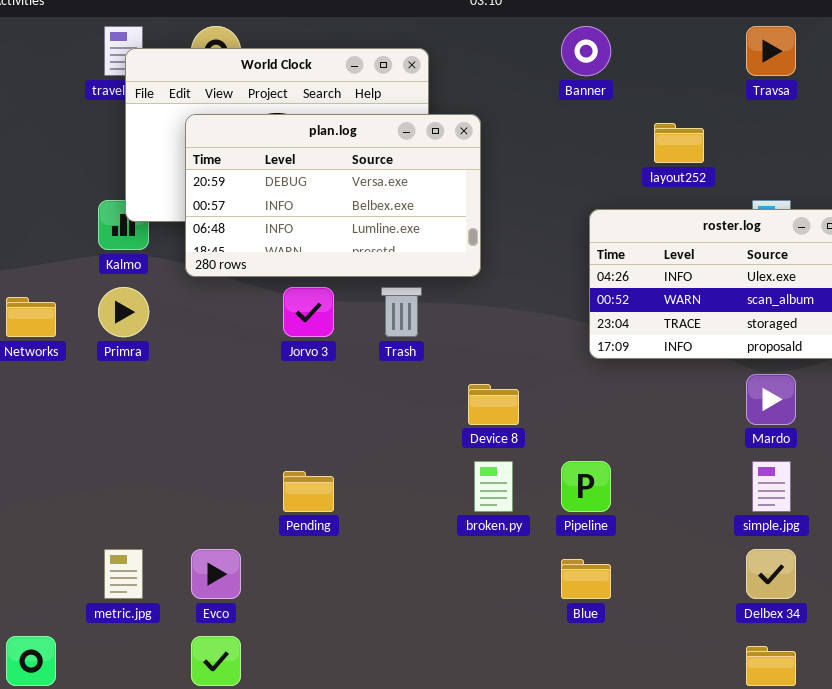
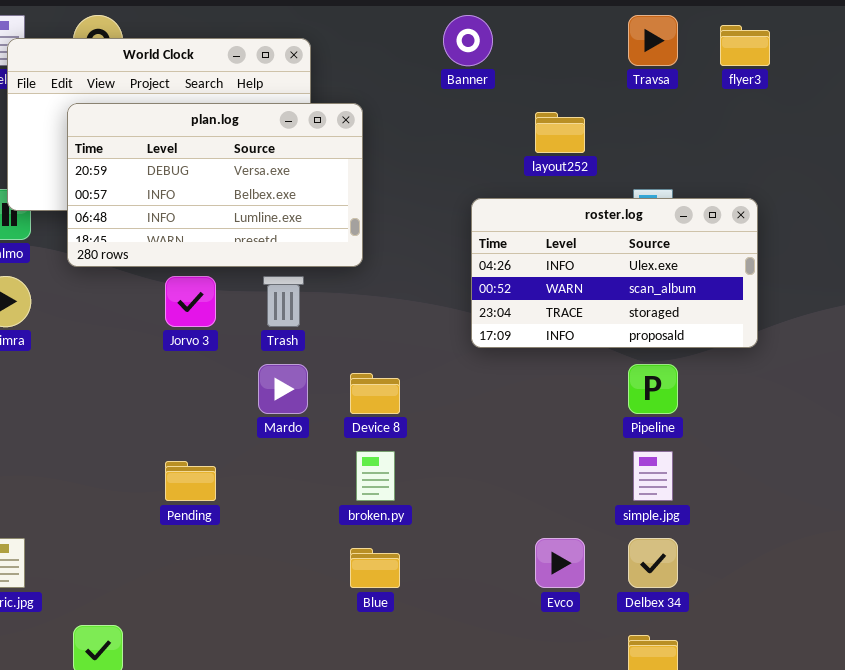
Mardo: [746,374,796,425] -> [258,364,308,414], moved
Pipeline: [561,461,611,512] -> [628,364,678,414], moved
Evco: [191,549,241,599] -> [535,538,585,588], moved
Blue: [561,559,611,599] -> [350,548,400,588], moved

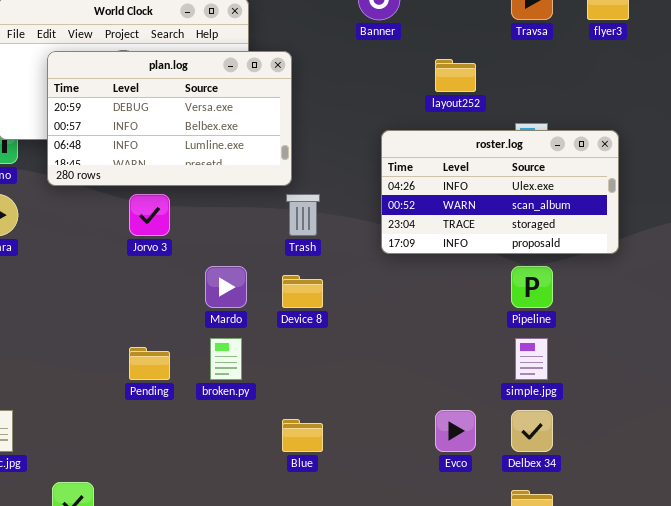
Trash: [263,276,304,327] -> [286,194,320,236], moved
broken.py: [356,451,395,501] -> [210,338,242,380], moved

